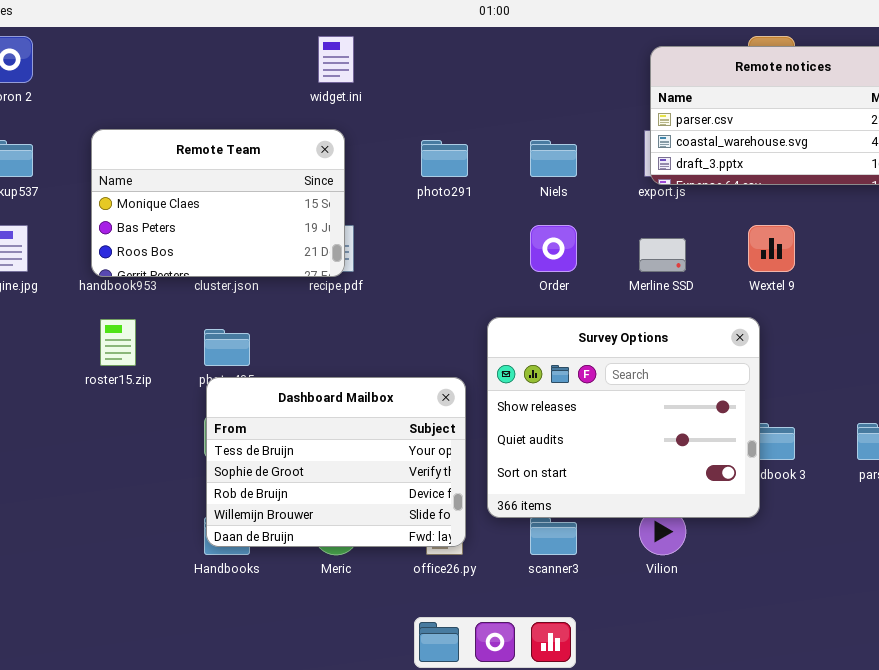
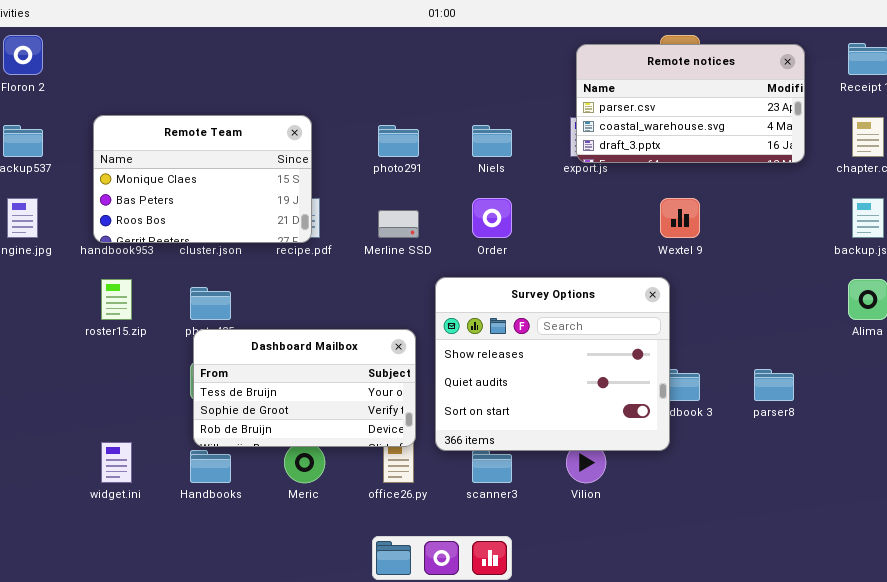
widget.ini: [318,36,354,83] -> [101,442,132,483], moved
Merline SSD: [639,238,686,272] -> [378,210,419,238], moved
Dashboard Mailbox: [206,377,466,547] -> [193,329,416,447], resized

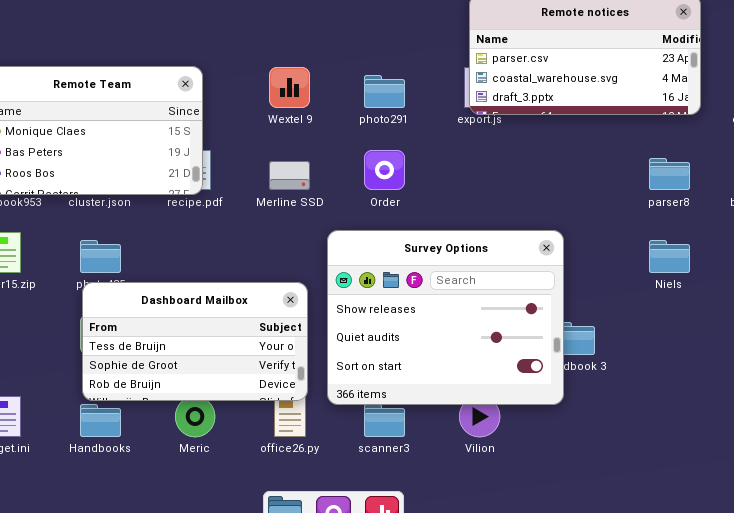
photo291: [378,125,419,157] -> [364,75,405,108], moved
Niels: [472,125,512,157] -> [649,240,690,273], moved
Wextel 9: [660,198,700,238] -> [269,67,310,108], moved
parser8: [754,369,794,401] -> [649,158,690,190], moved

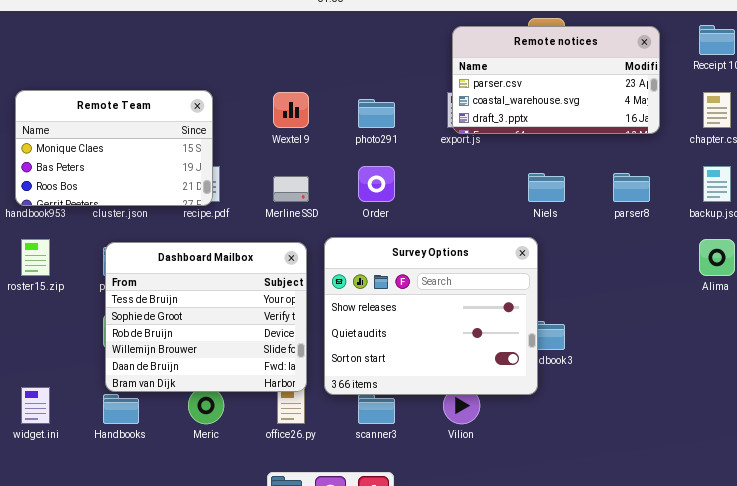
Niels: [649,240,690,273] -> [528,173,565,202], moved
Dashboard Mailbox: [82,282,308,401] -> [105,242,307,392], resized

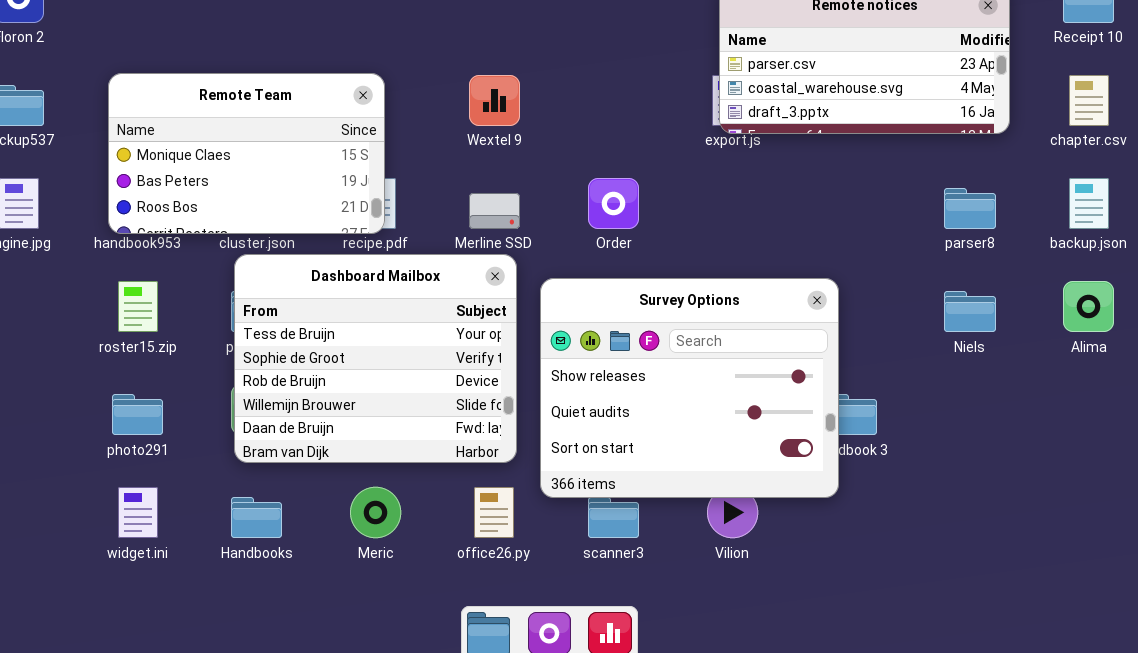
photo291: [358,99,395,128] -> [112,394,163,435], moved
Niels: [528,173,565,202] -> [944,291,996,332], moved
Dashboard Mailbox: [105,242,307,392] -> [234,254,517,463], moved

